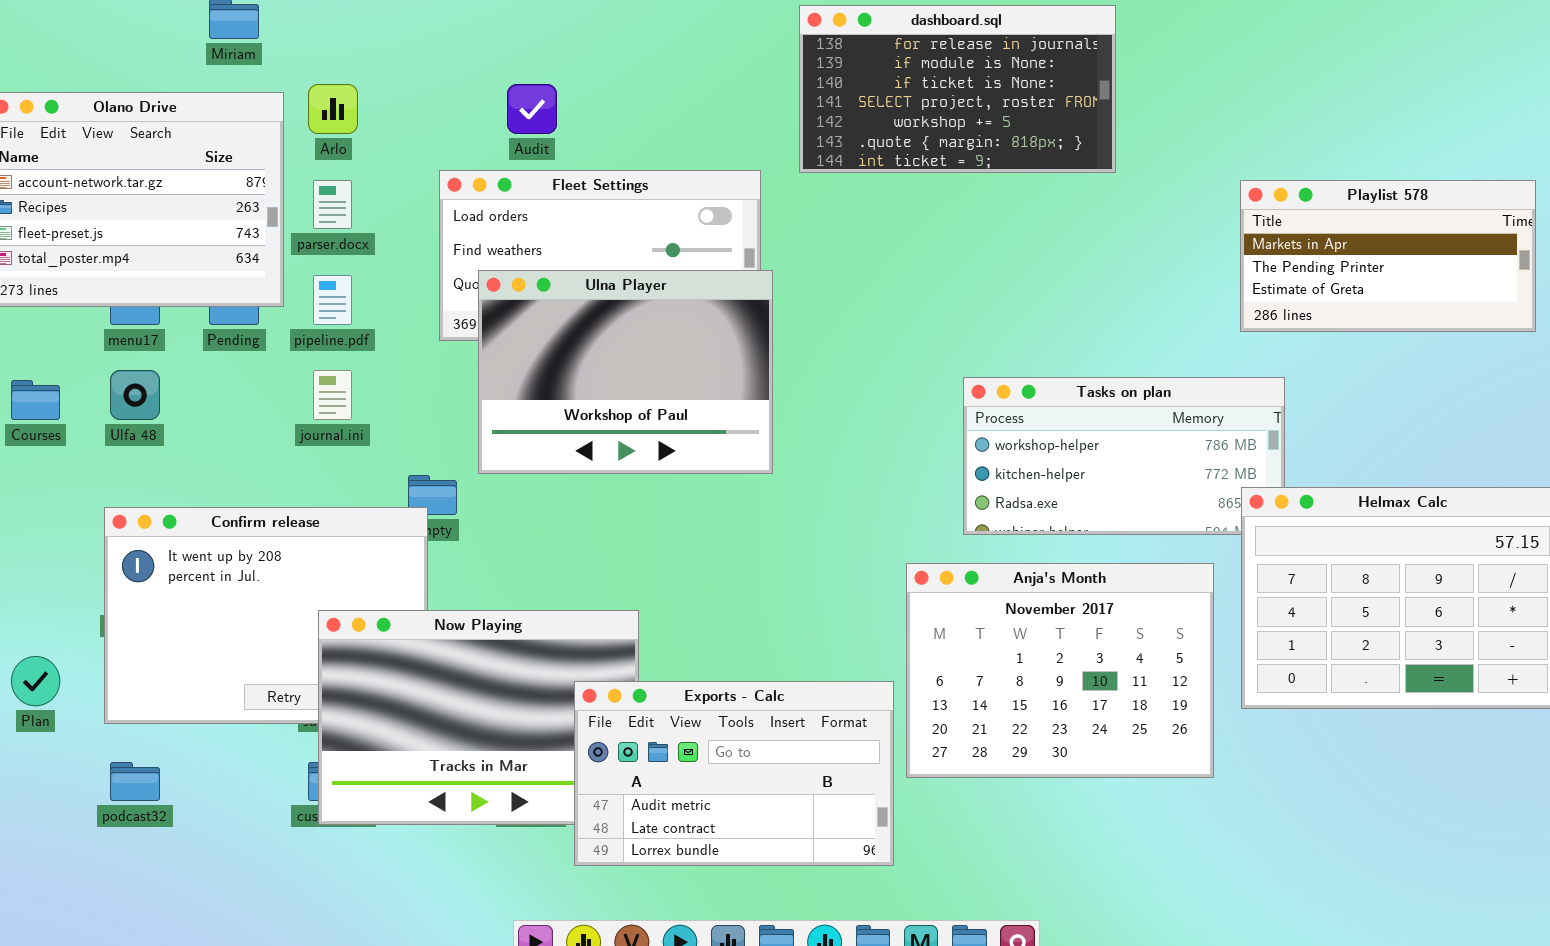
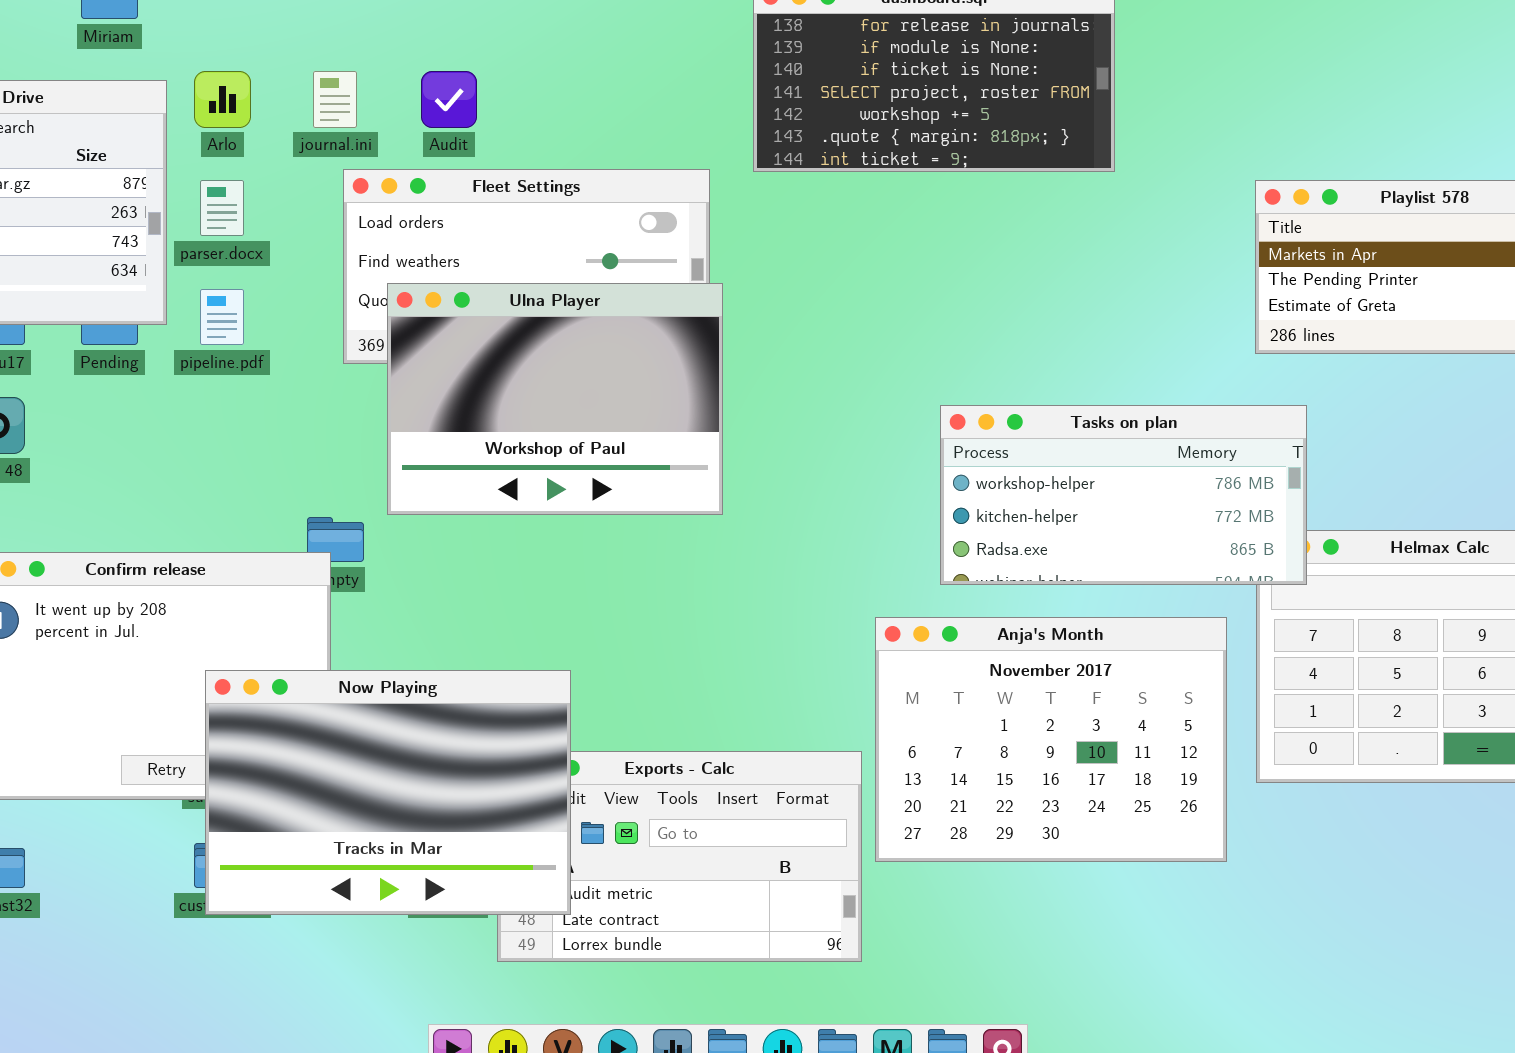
journal.ini: [313,370,352,420] -> [313,71,357,128], moved
Tasks on plan: [963,377,1285,535] -> [940,405,1307,585], raised
Now Playing: [318,610,639,825] -> [205,670,571,915], raised

